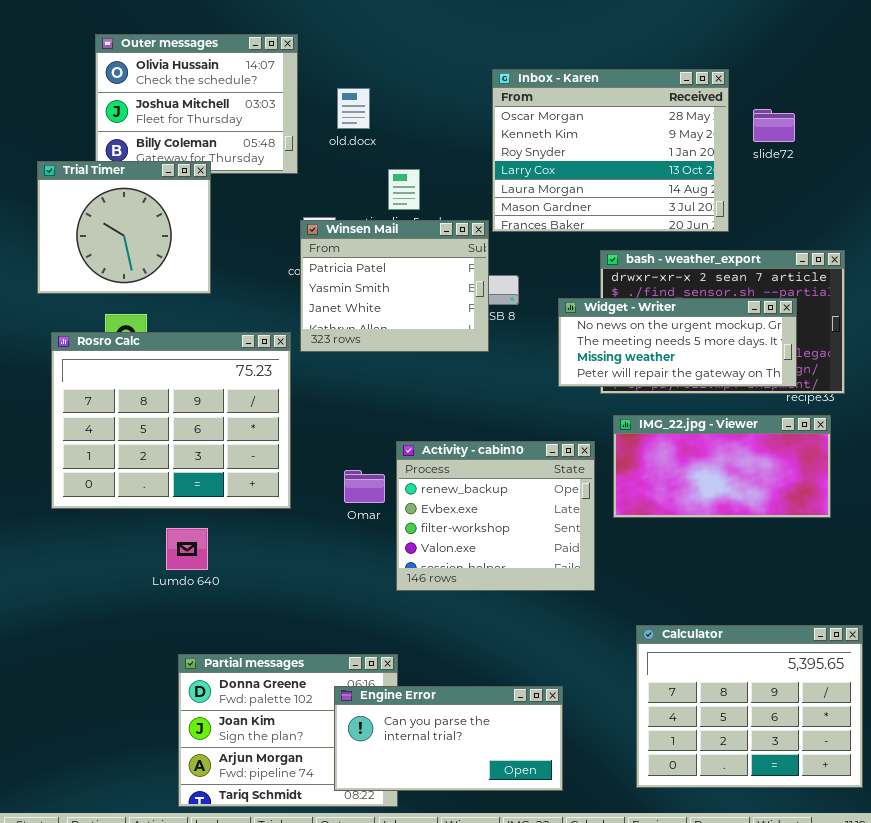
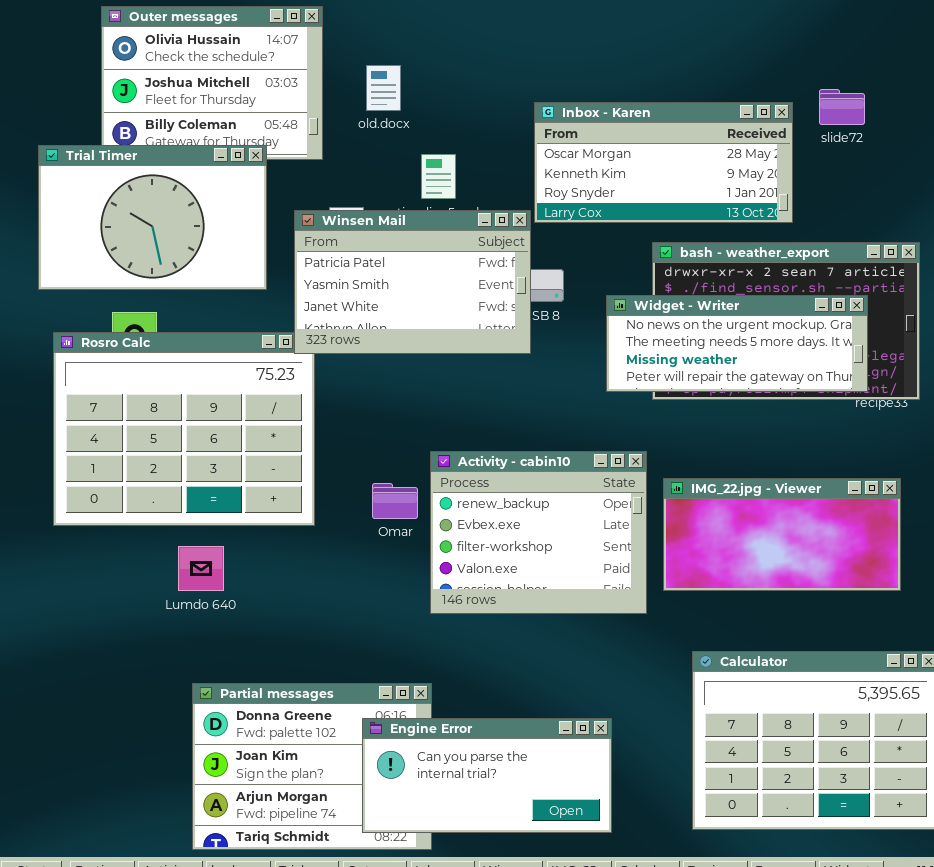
Inbox - Karen: [492,69,729,232] -> [534,102,793,223], resized
Trial Timer: [37,161,211,294] -> [38,145,267,290], resized
Winsen Mail: [300,220,489,352] -> [294,210,531,354], resized
IMG_22.jpg - Viewer: [613,415,831,518] -> [663,478,901,591], moved

